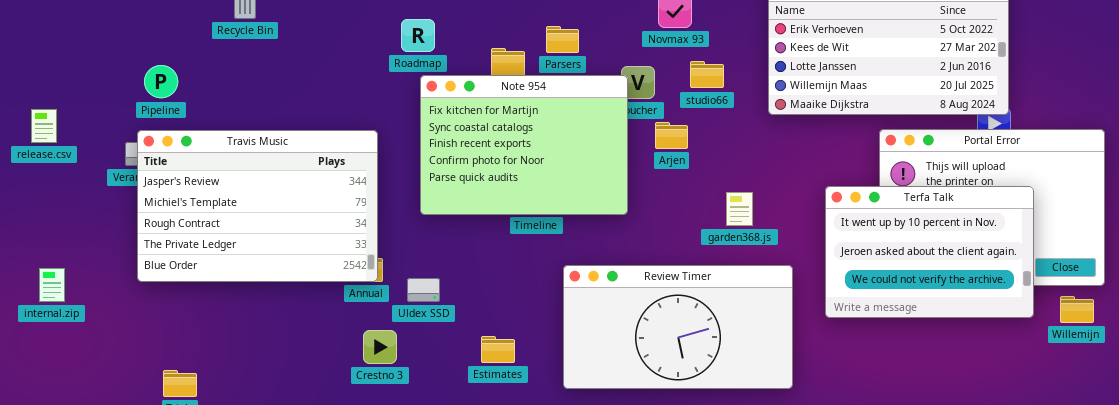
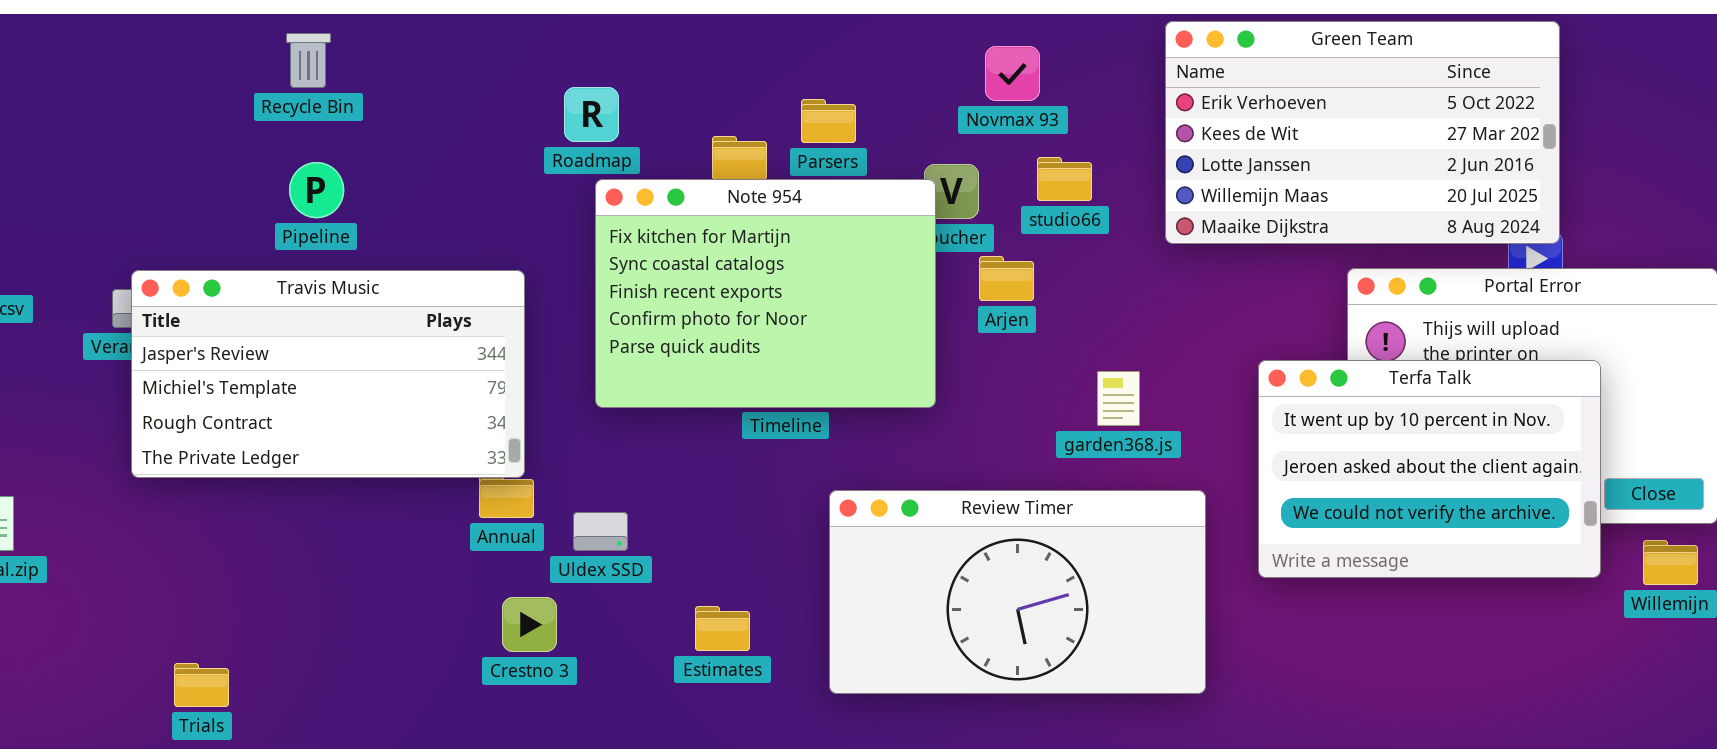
Pipeline: [144,65,178,98] -> [289,162,344,218], moved
Travis Music: [137,130,378,282] -> [131,270,525,478], resized

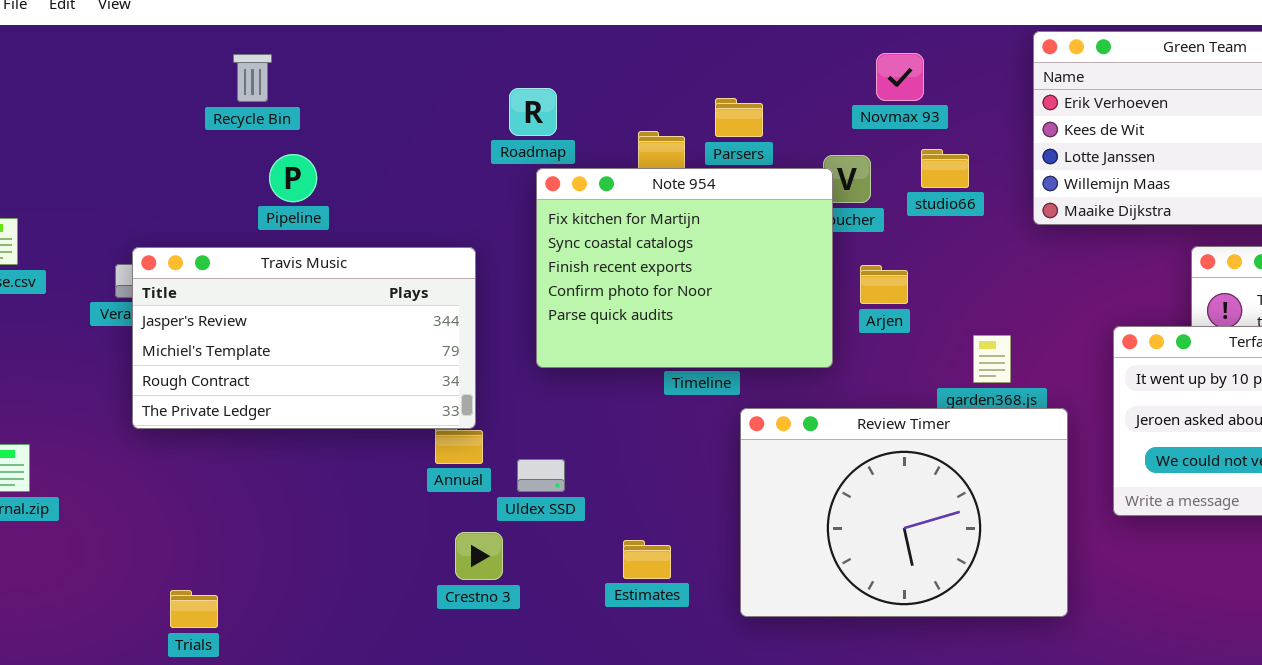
Recycle Bin: [286,33,331,88] -> [233,54,272,102], moved
Arjen: [979,256,1034,301] -> [860,265,908,304], moved
Review Timer: [829,490,1206,694] -> [740,408,1068,617], resized

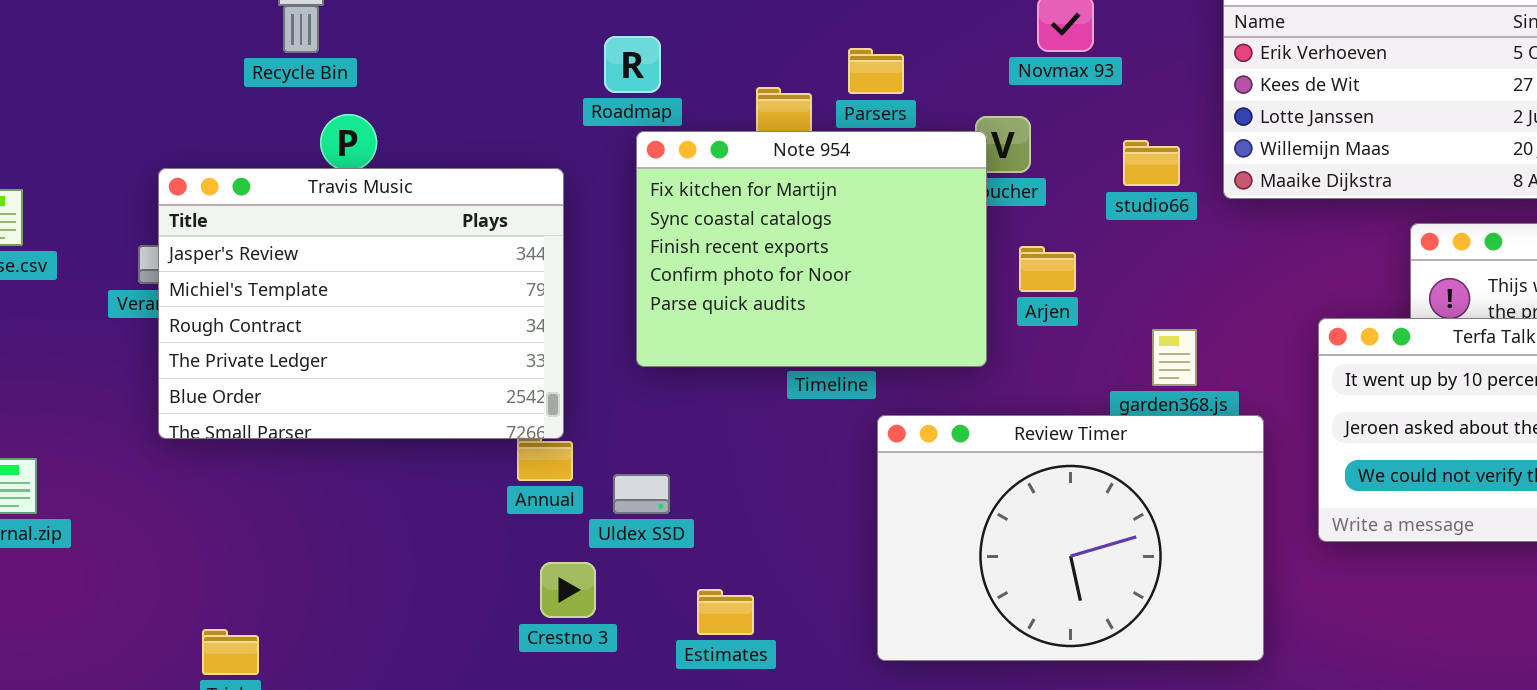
studio66: [921,149,969,188] -> [1123,140,1180,186], moved
Travis Music: [132,247,476,429] -> [158,168,564,439], resized
Estimates: [623,540,671,579] -> [697,589,754,635], moved

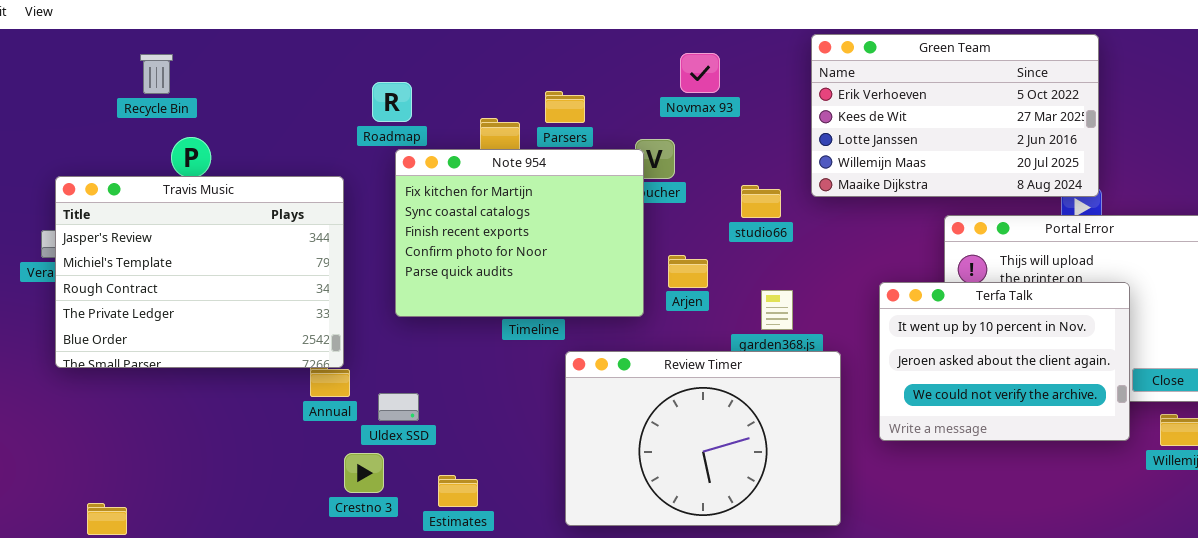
studio66: [1123,140,1180,186] -> [741,185,781,218], moved
Arjen: [1019,246,1076,292] -> [668,255,708,288], moved
Crestno 3: [540,562,596,618] -> [344,453,384,493], moved

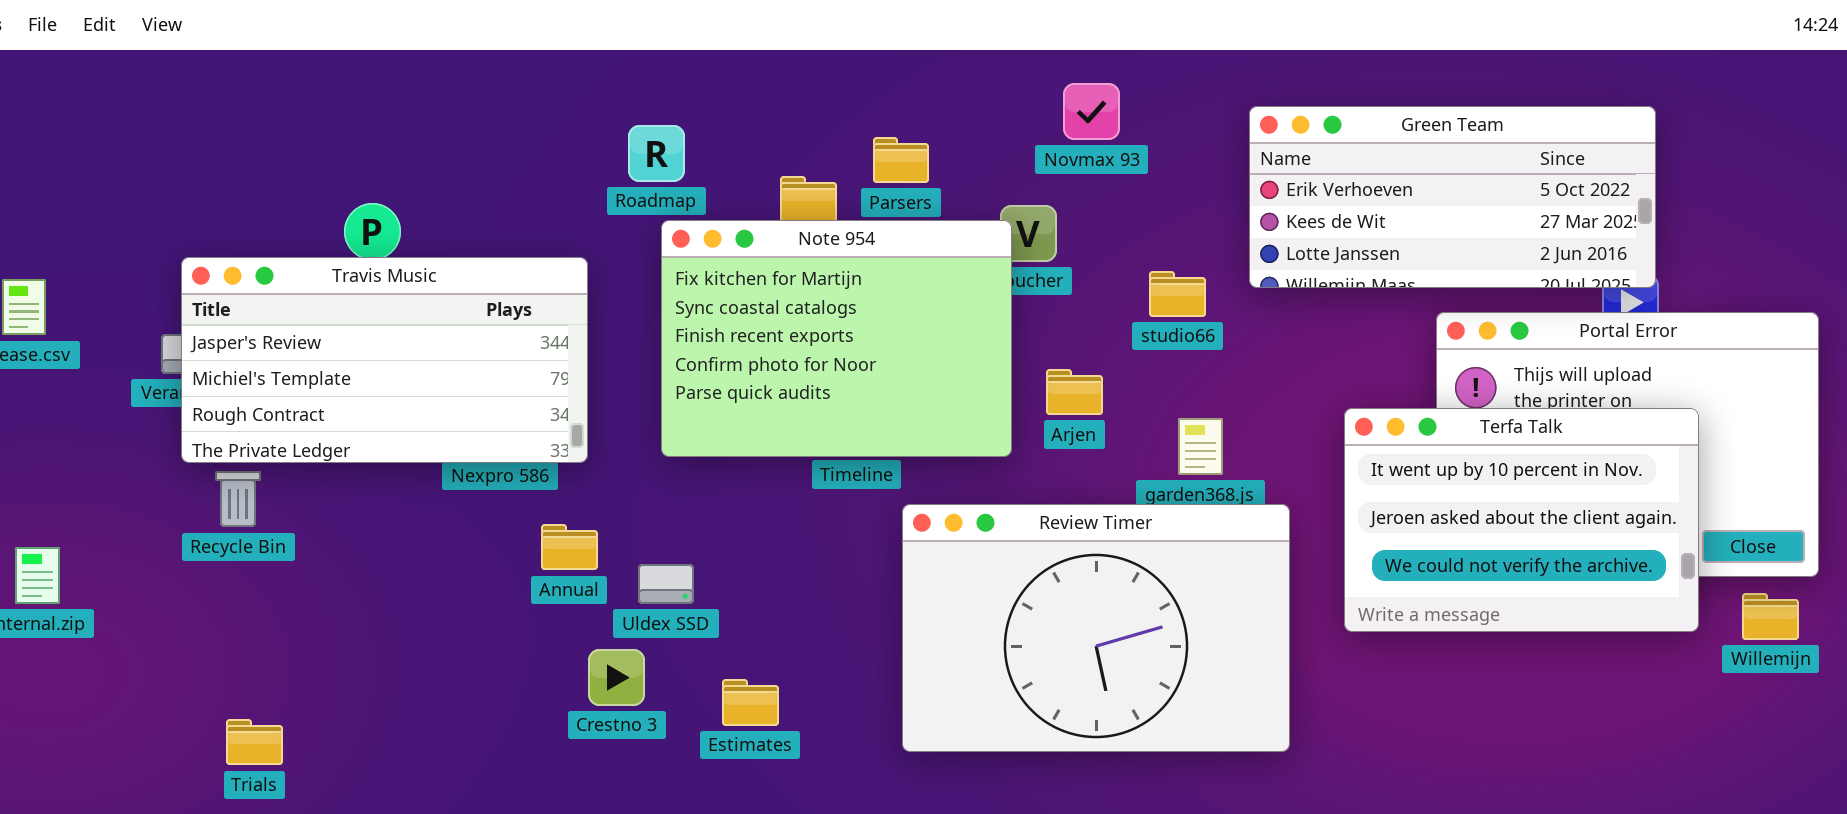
Green Team: [811,34,1099,197] -> [1249,106,1656,288], resized
Recycle Bin: [140,54,173,94] -> [215,471,261,527], moved
Travis Music: [55,176,344,368] -> [181,257,588,463], resized

